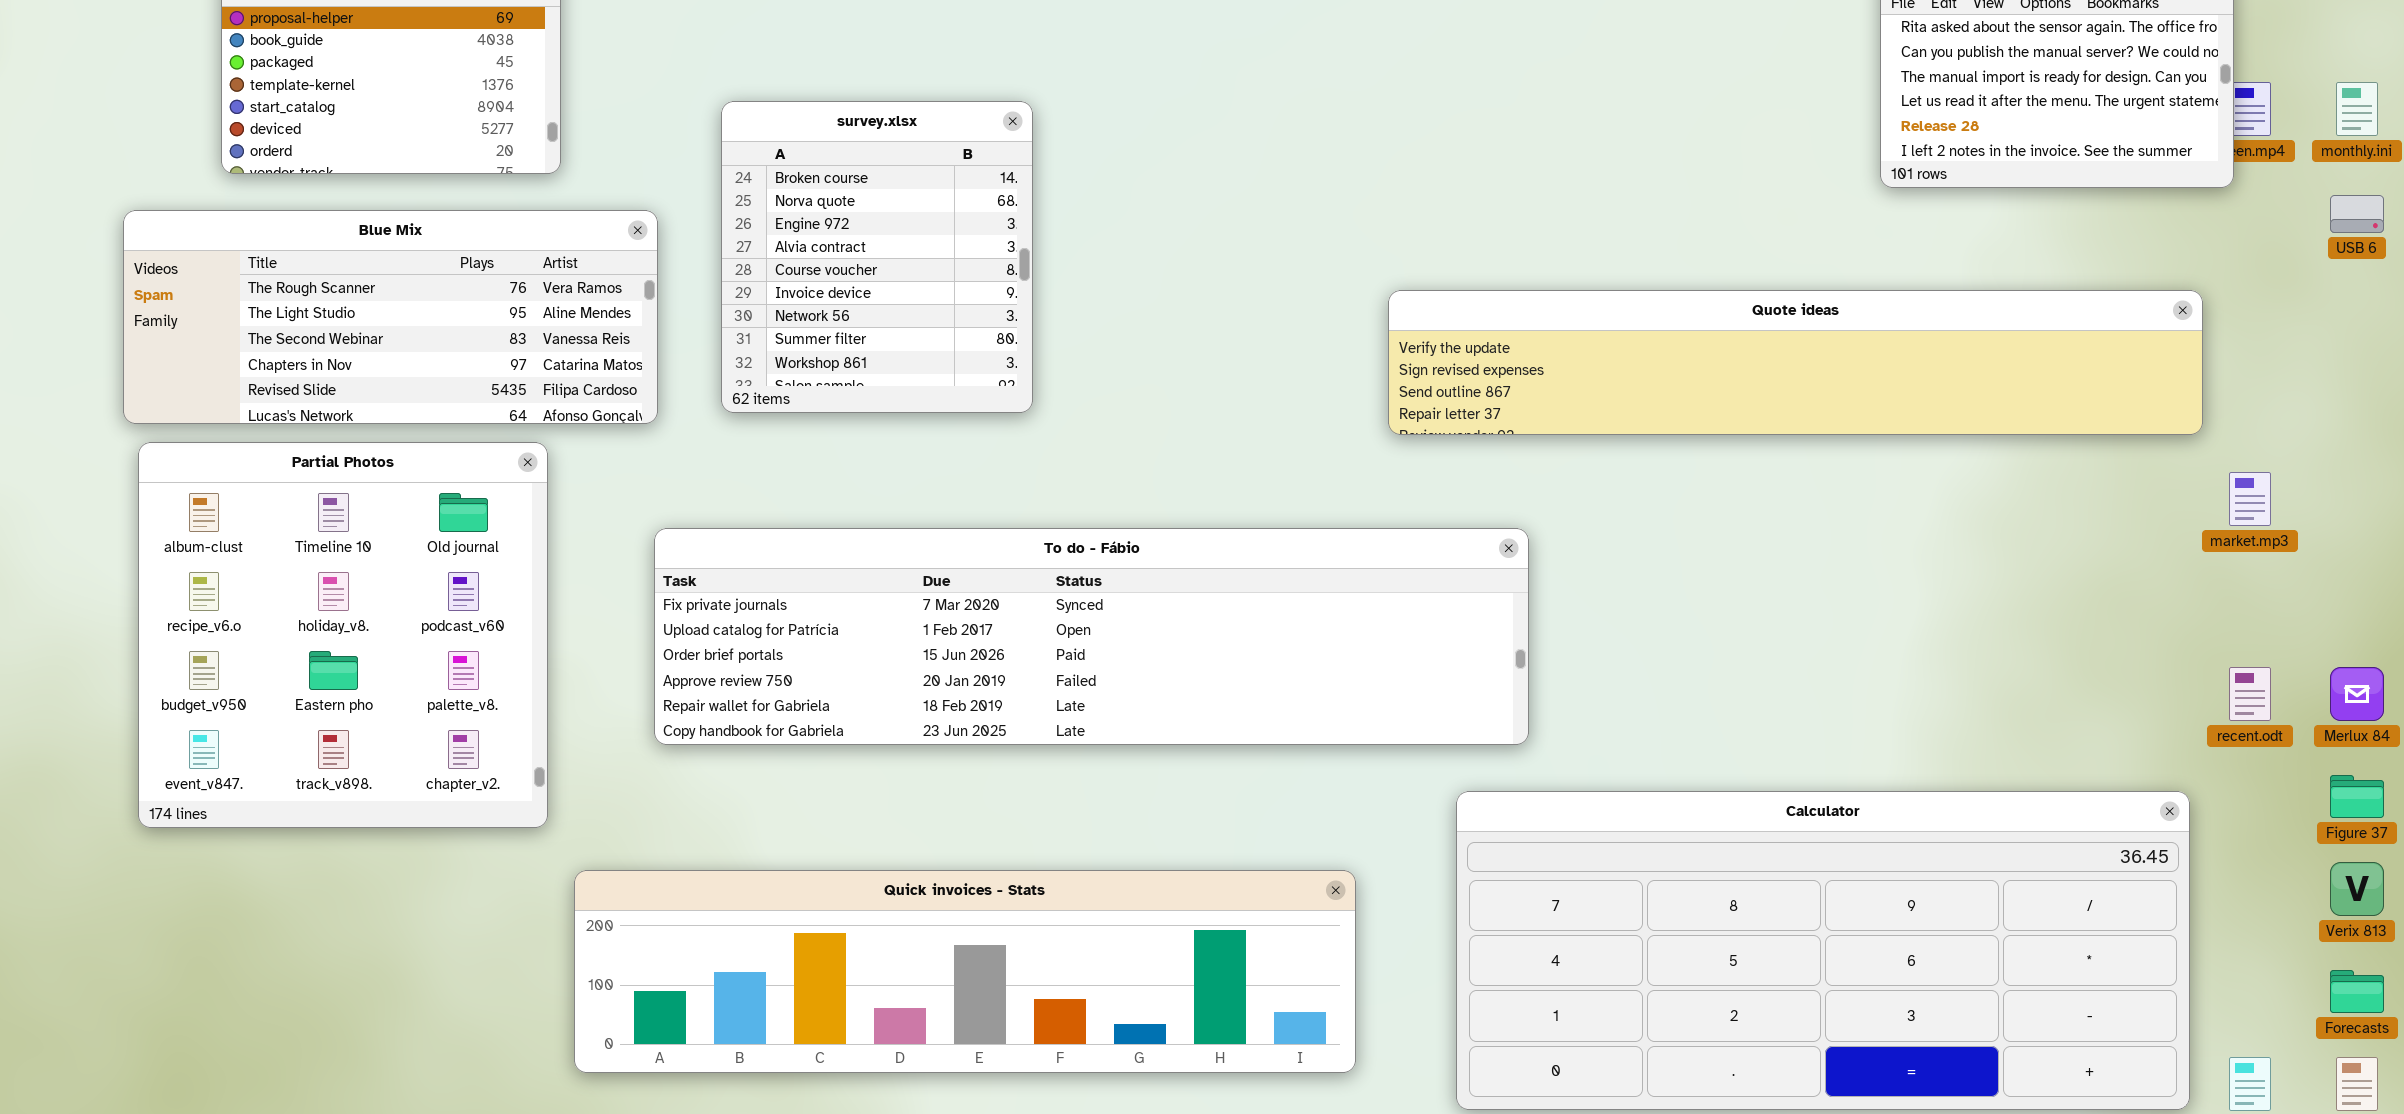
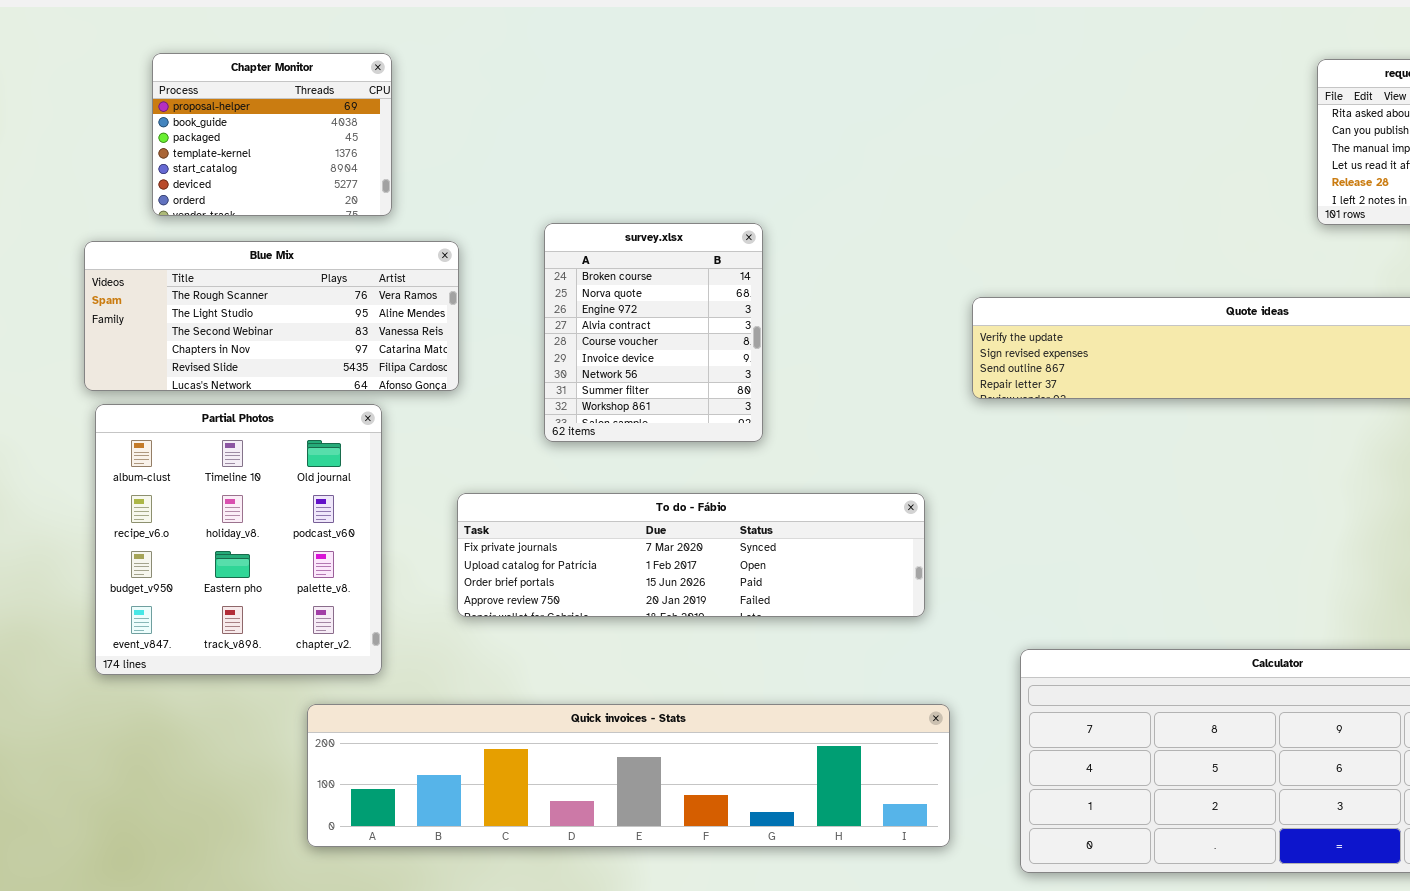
survey.xlsx: [721,101,1033,413] -> [544,223,763,442], moved
To do - Fábio: [654,528,1529,745] -> [457,493,925,617], resized
Quick invoices - Stats: [574,870,1356,1073] -> [307,704,950,847], resized

